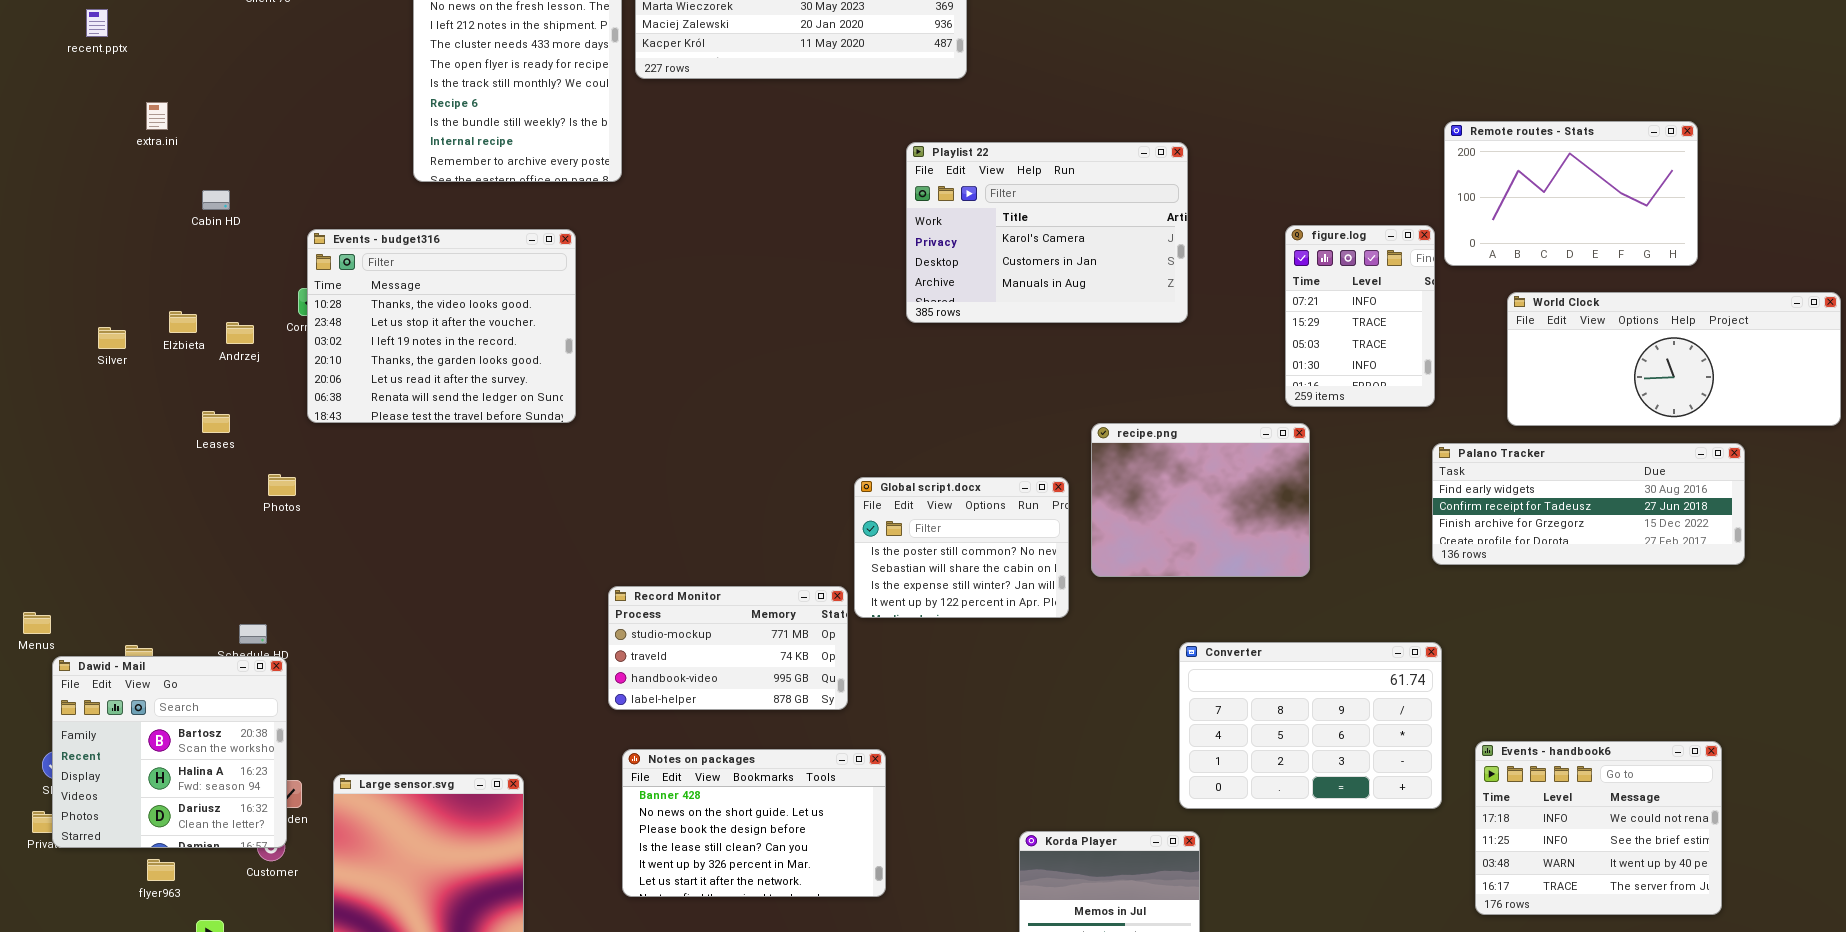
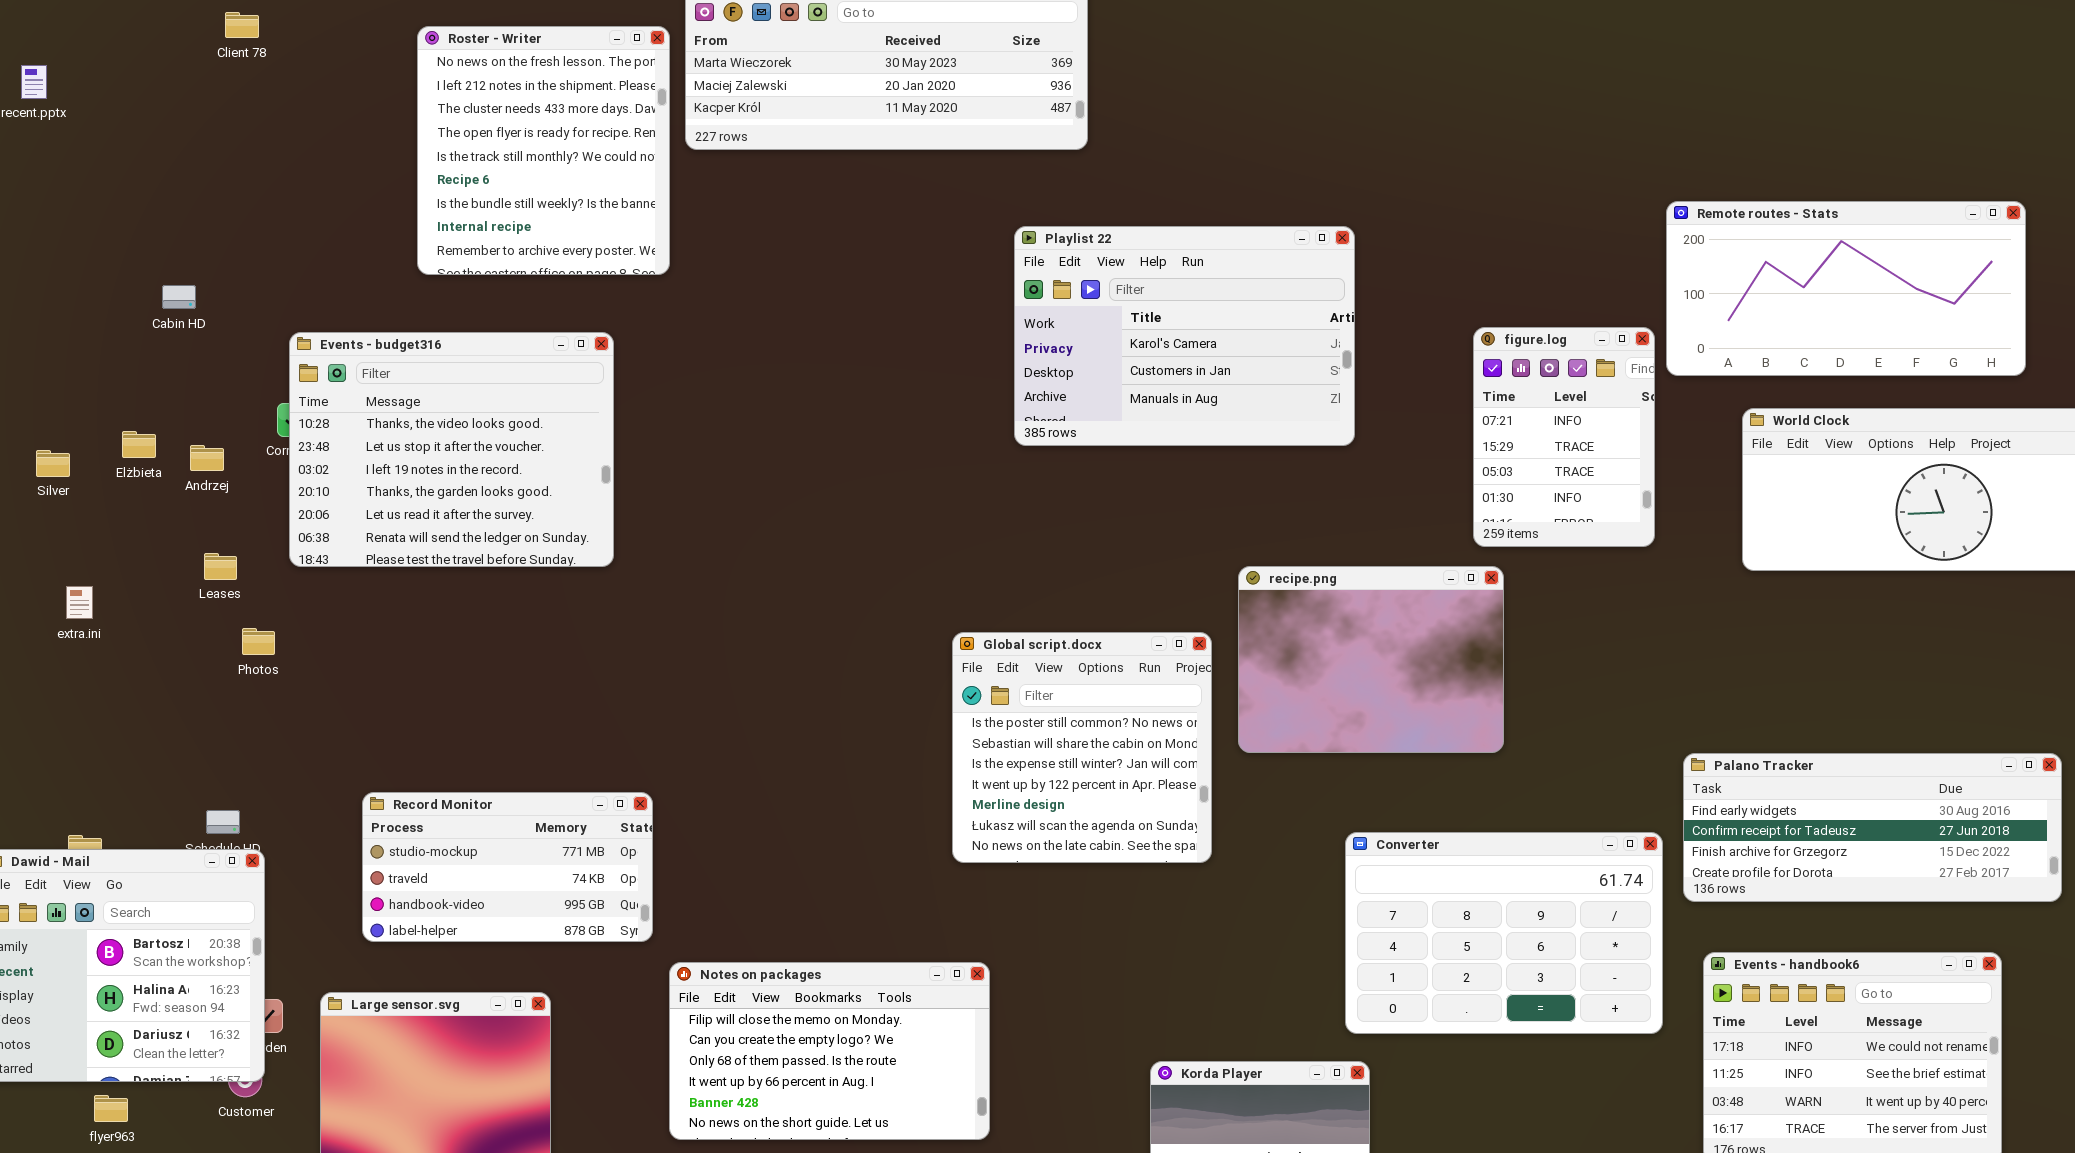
extra.ini: [146,102,168,130] -> [66,586,93,619], moved
Remote routes - Stats: [1444,121,1698,266] -> [1666,201,2026,376], resized
Leases: [202,411,230,433] -> [204,553,237,580], moved
Palano Tracker: [1432,443,1745,565] -> [1683,753,2062,902], moved
Global script.docx: [854,477,1069,618] -> [952,632,1212,863], resized
Record Monitor: [608,586,848,710] -> [362,792,653,942], moved
Notes on packages: [622,749,886,897] -> [669,962,990,1140], scrolled up 4 rows

